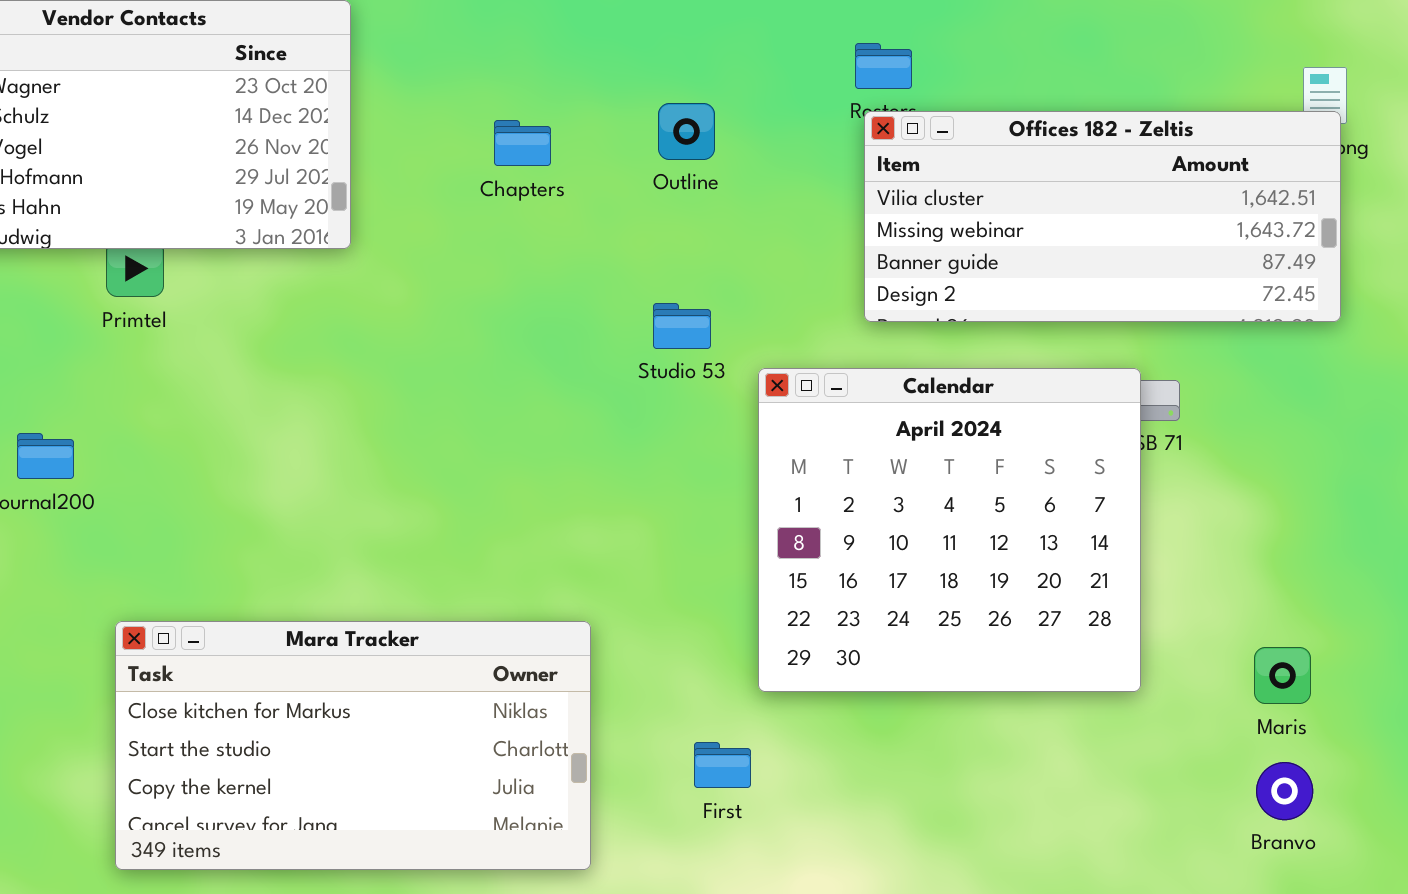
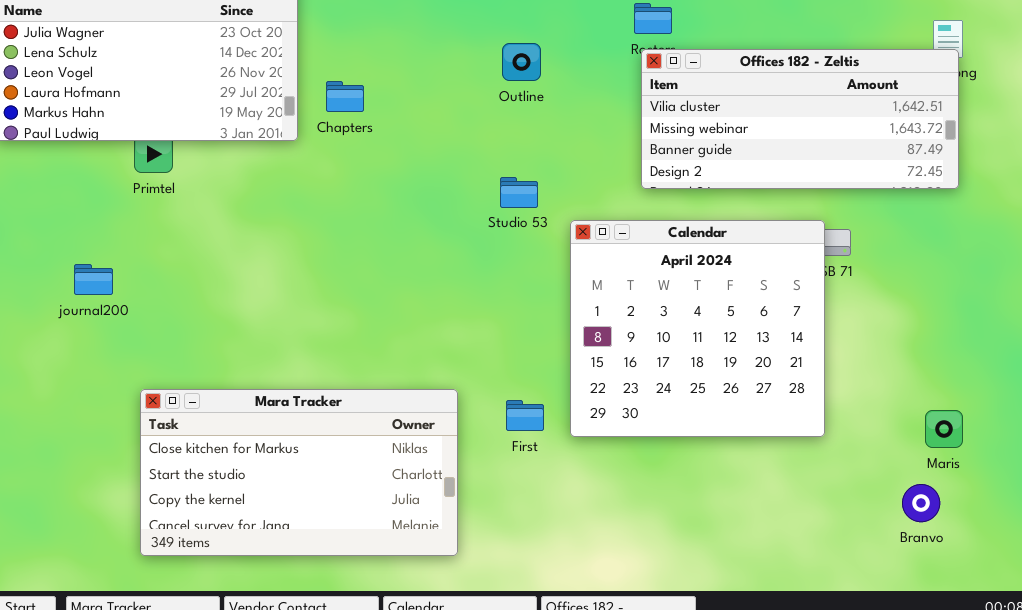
Chapters: [494,120,551,166] -> [326,81,364,112], moved
Maris: [1254,647,1311,704] -> [925,410,963,448], moved
First: [694,742,751,788] -> [506,400,544,431], moved

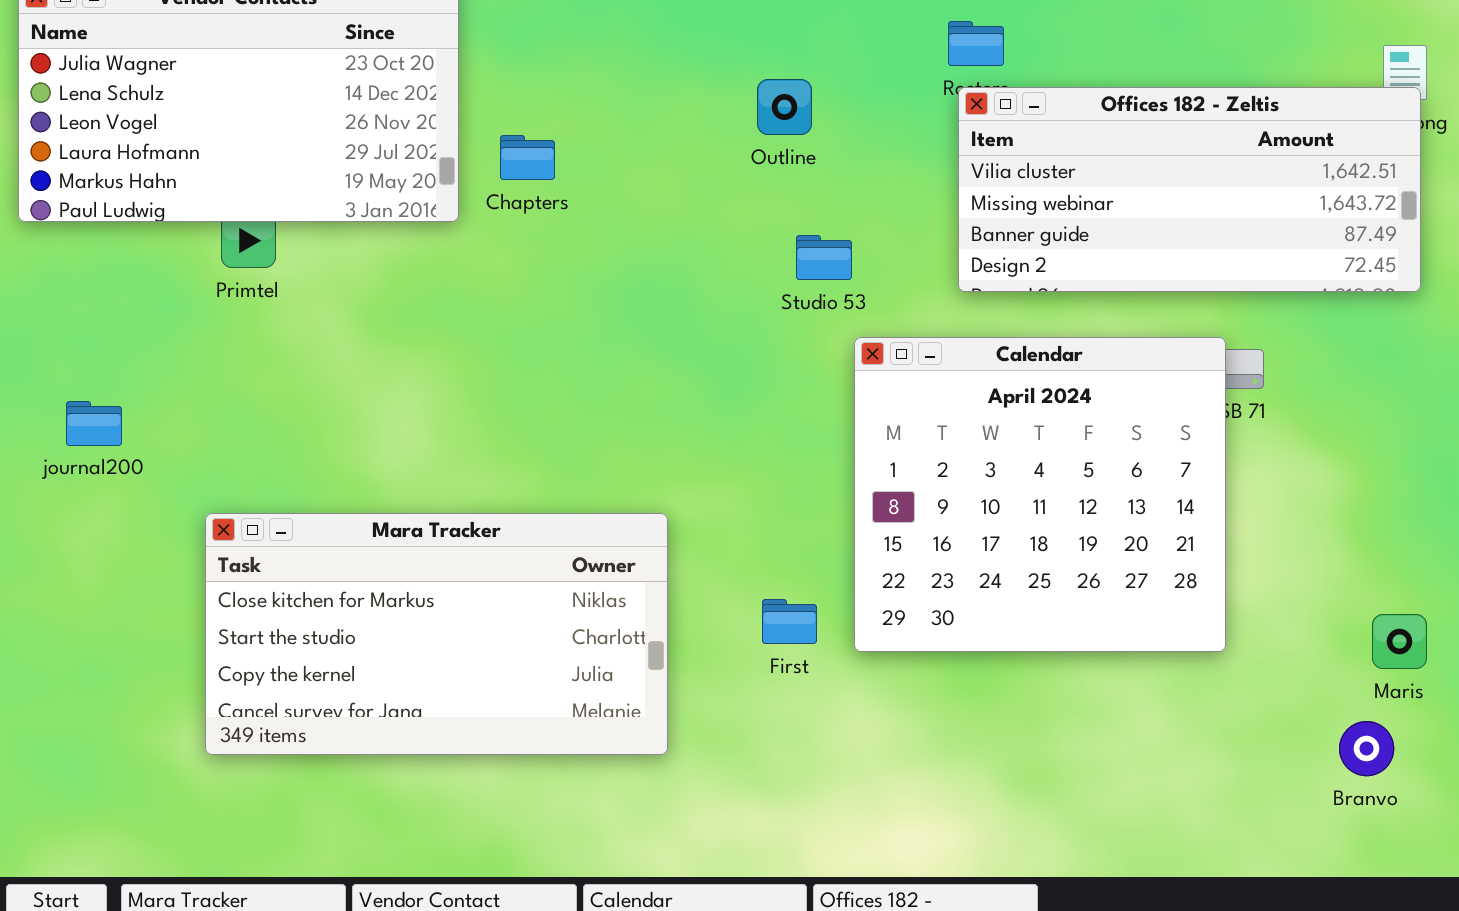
Studio 53: [500,177,538,208] -> [796,235,852,280], moved
journal200: [74,264,113,295] -> [66,401,122,446], moved
Mara Tracker: [140,389,458,556] -> [205,513,668,755], moved

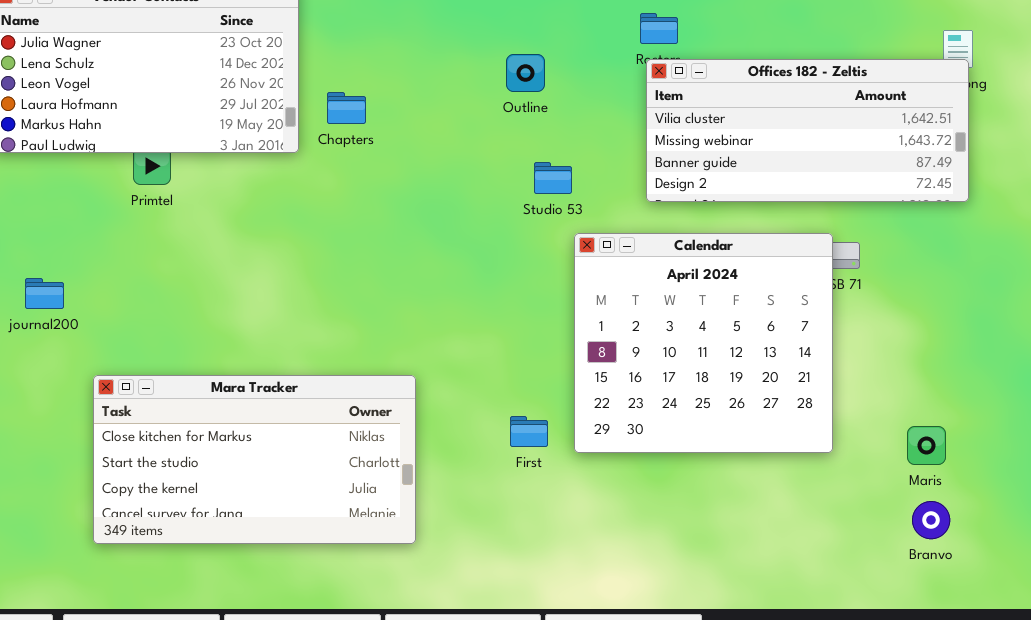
Mara Tracker: [205,513,668,755] -> [93,375,416,544], moved
Maris: [1372,614,1427,669] -> [907,426,946,465], moved

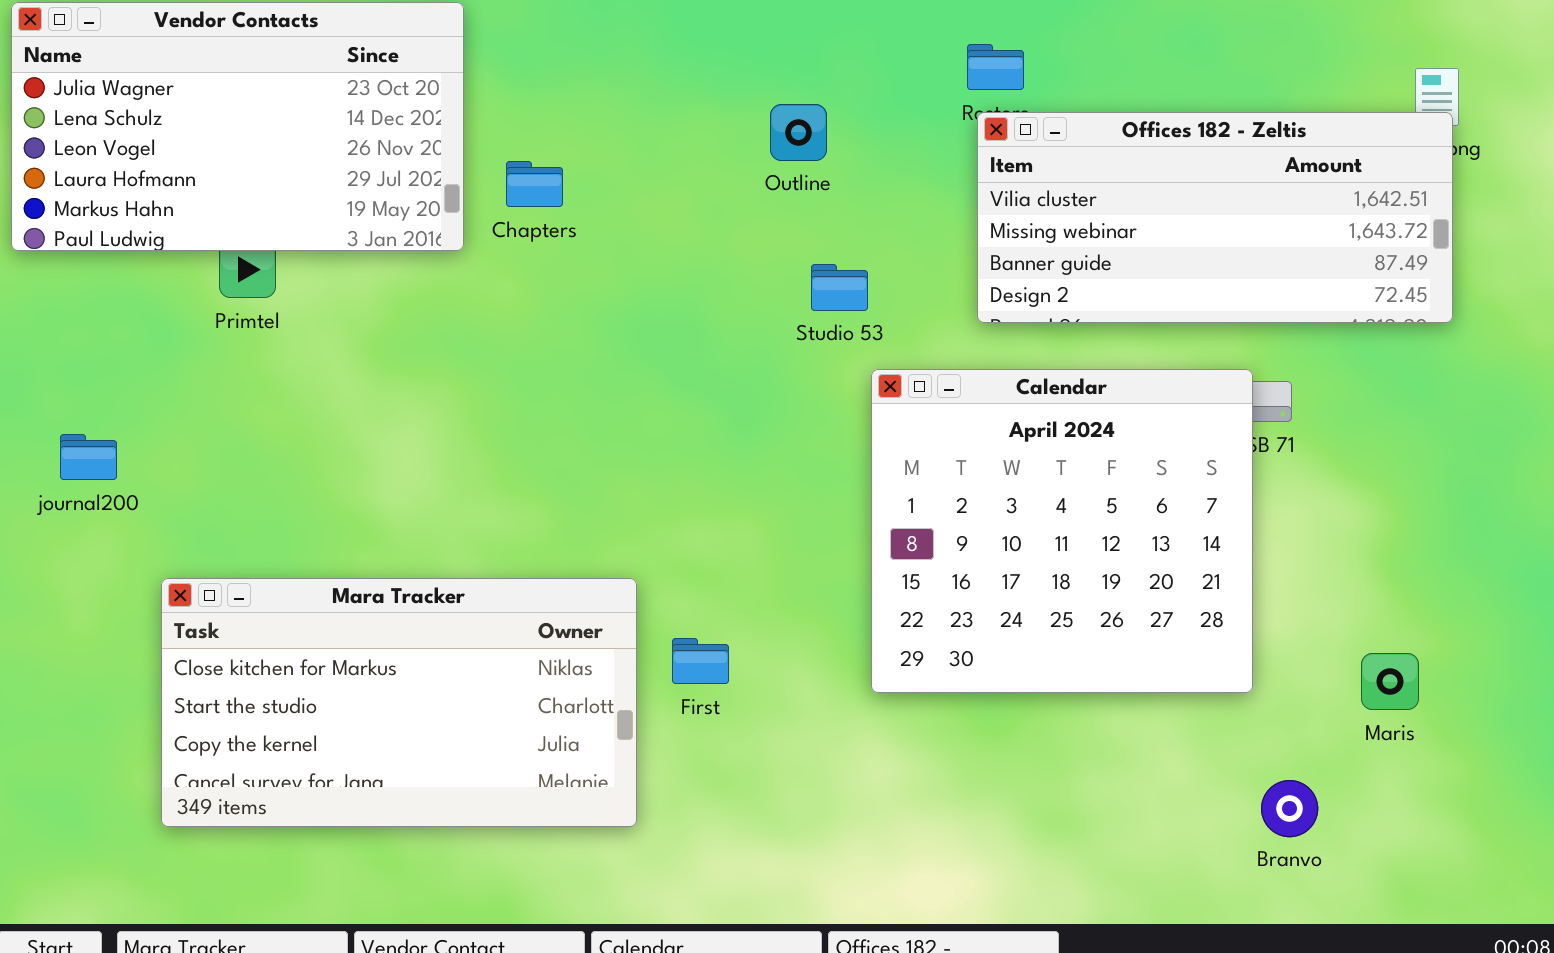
First: [510,416,548,447] -> [672,638,729,684], moved
Branvo: [912,501,950,539] -> [1261,780,1318,837], moved

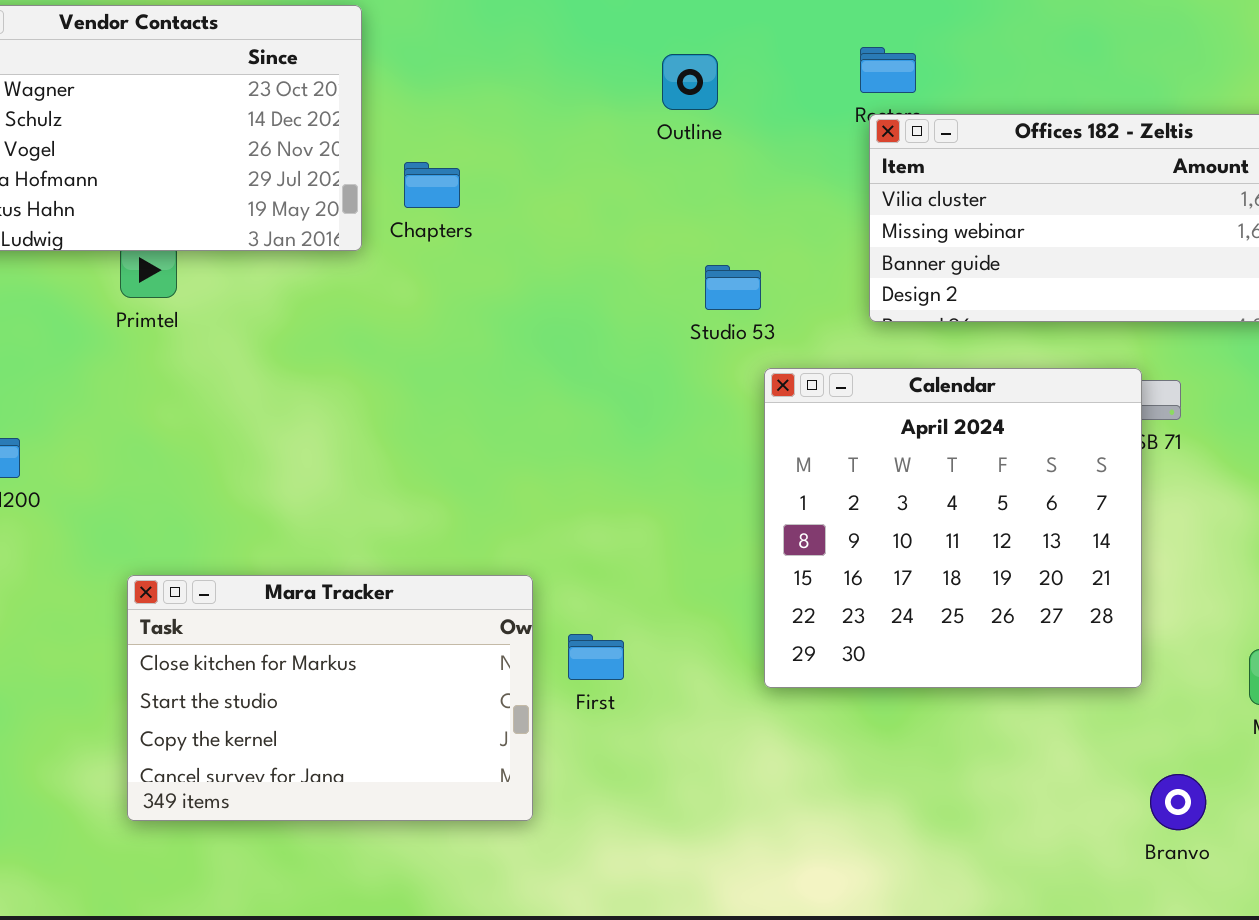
Outline: [770,104,827,161] -> [662,54,718,110], moved
Mara Tracker: [161,578,637,827] -> [127,575,533,821], resized

